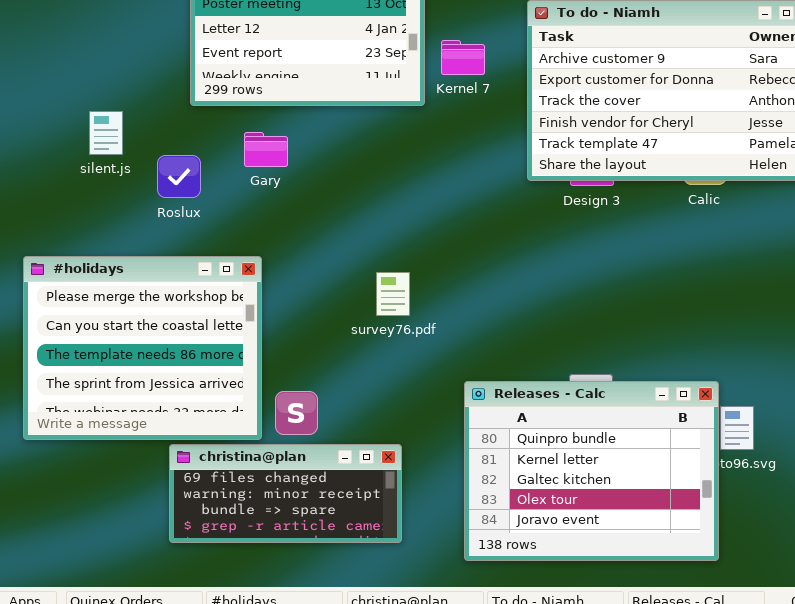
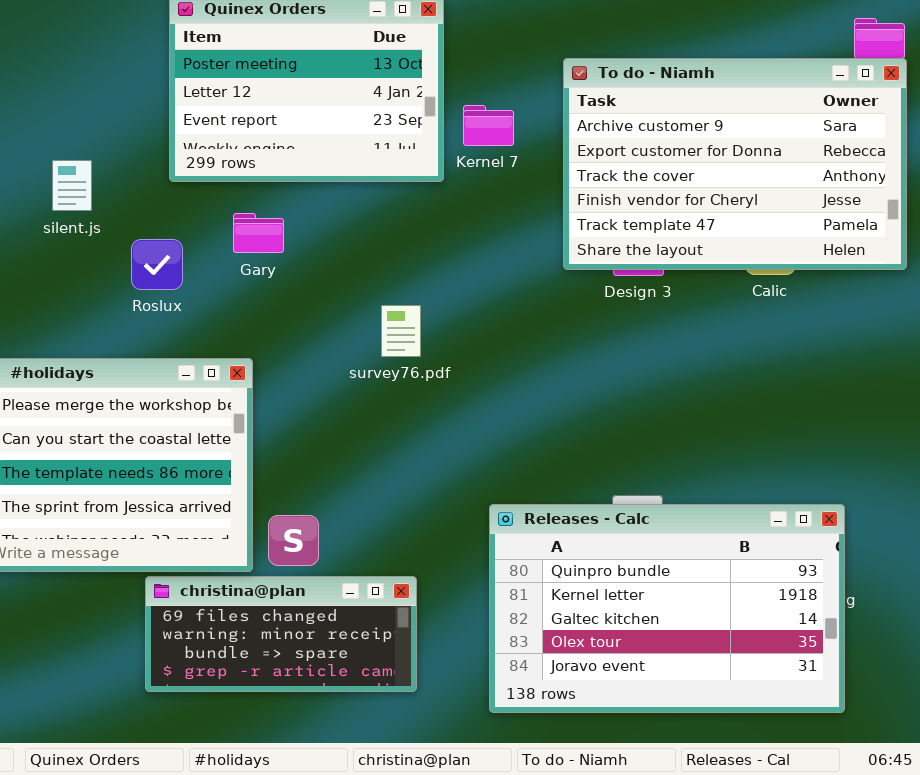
silent.js: [89,111,123,155] -> [52,160,92,211], moved
survey76.pdf: [376,272,410,316] -> [381,305,421,357], moved
Releases - Calc: [464,381,719,561] -> [489,504,845,713], resized

